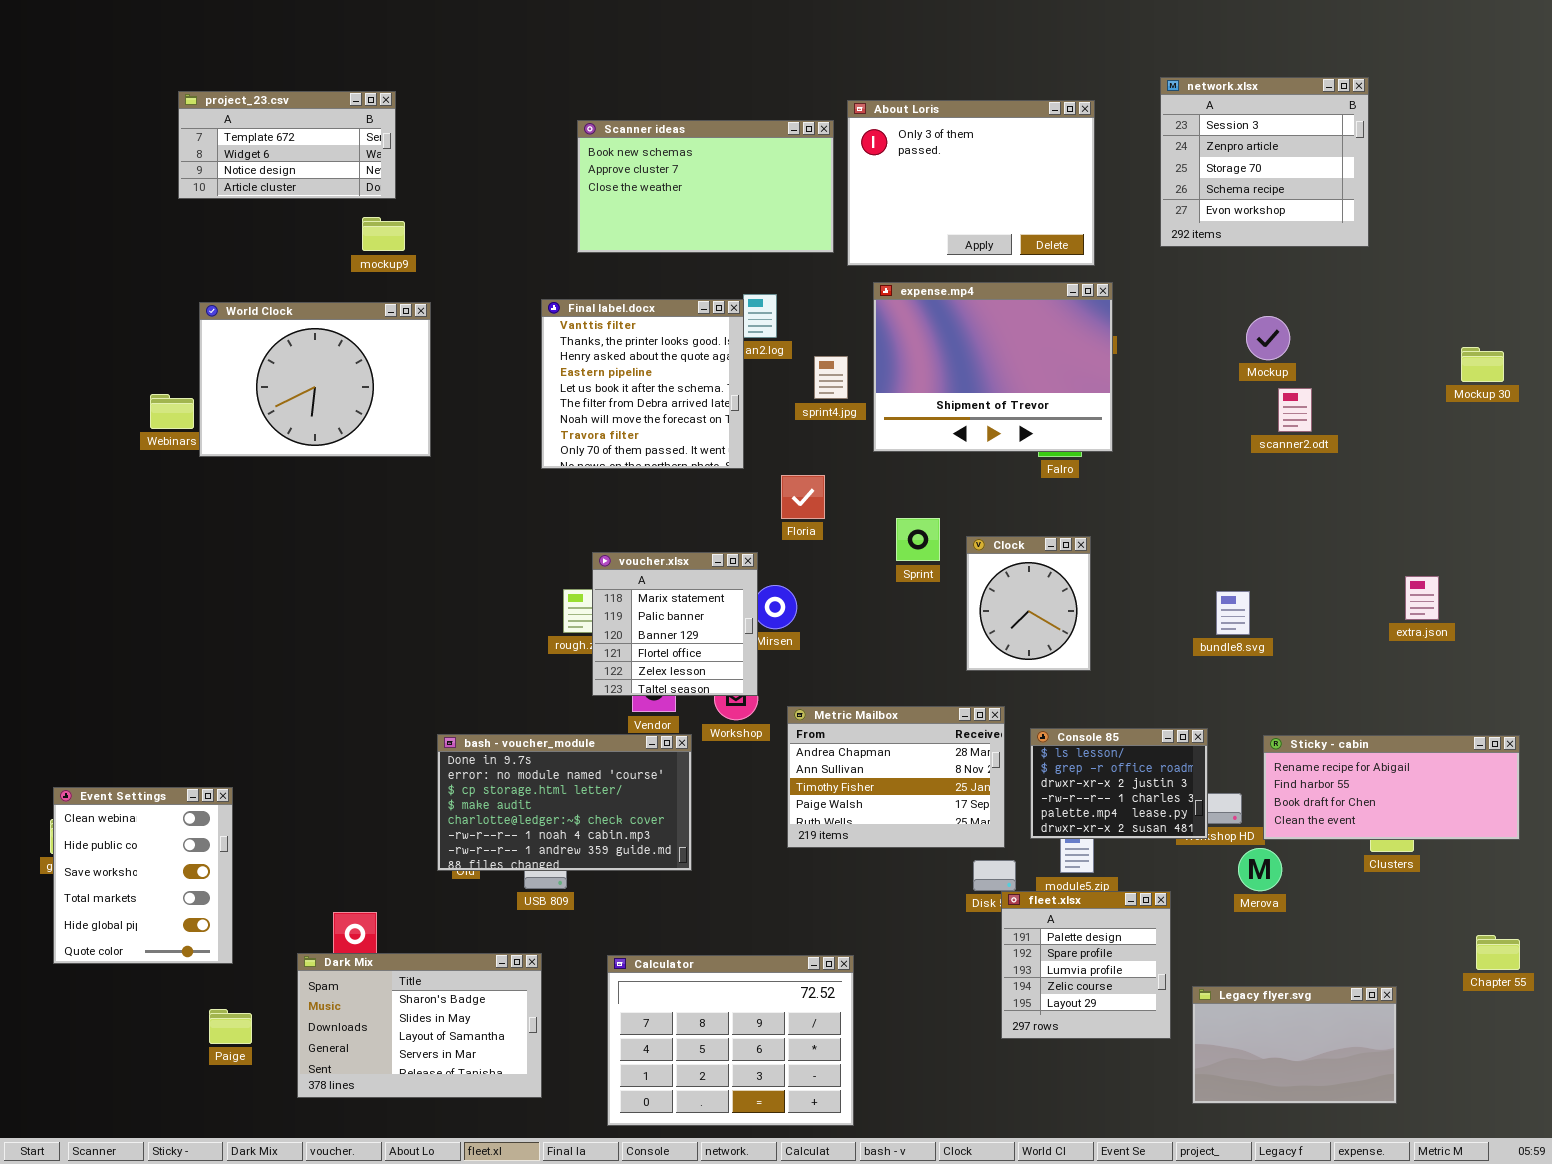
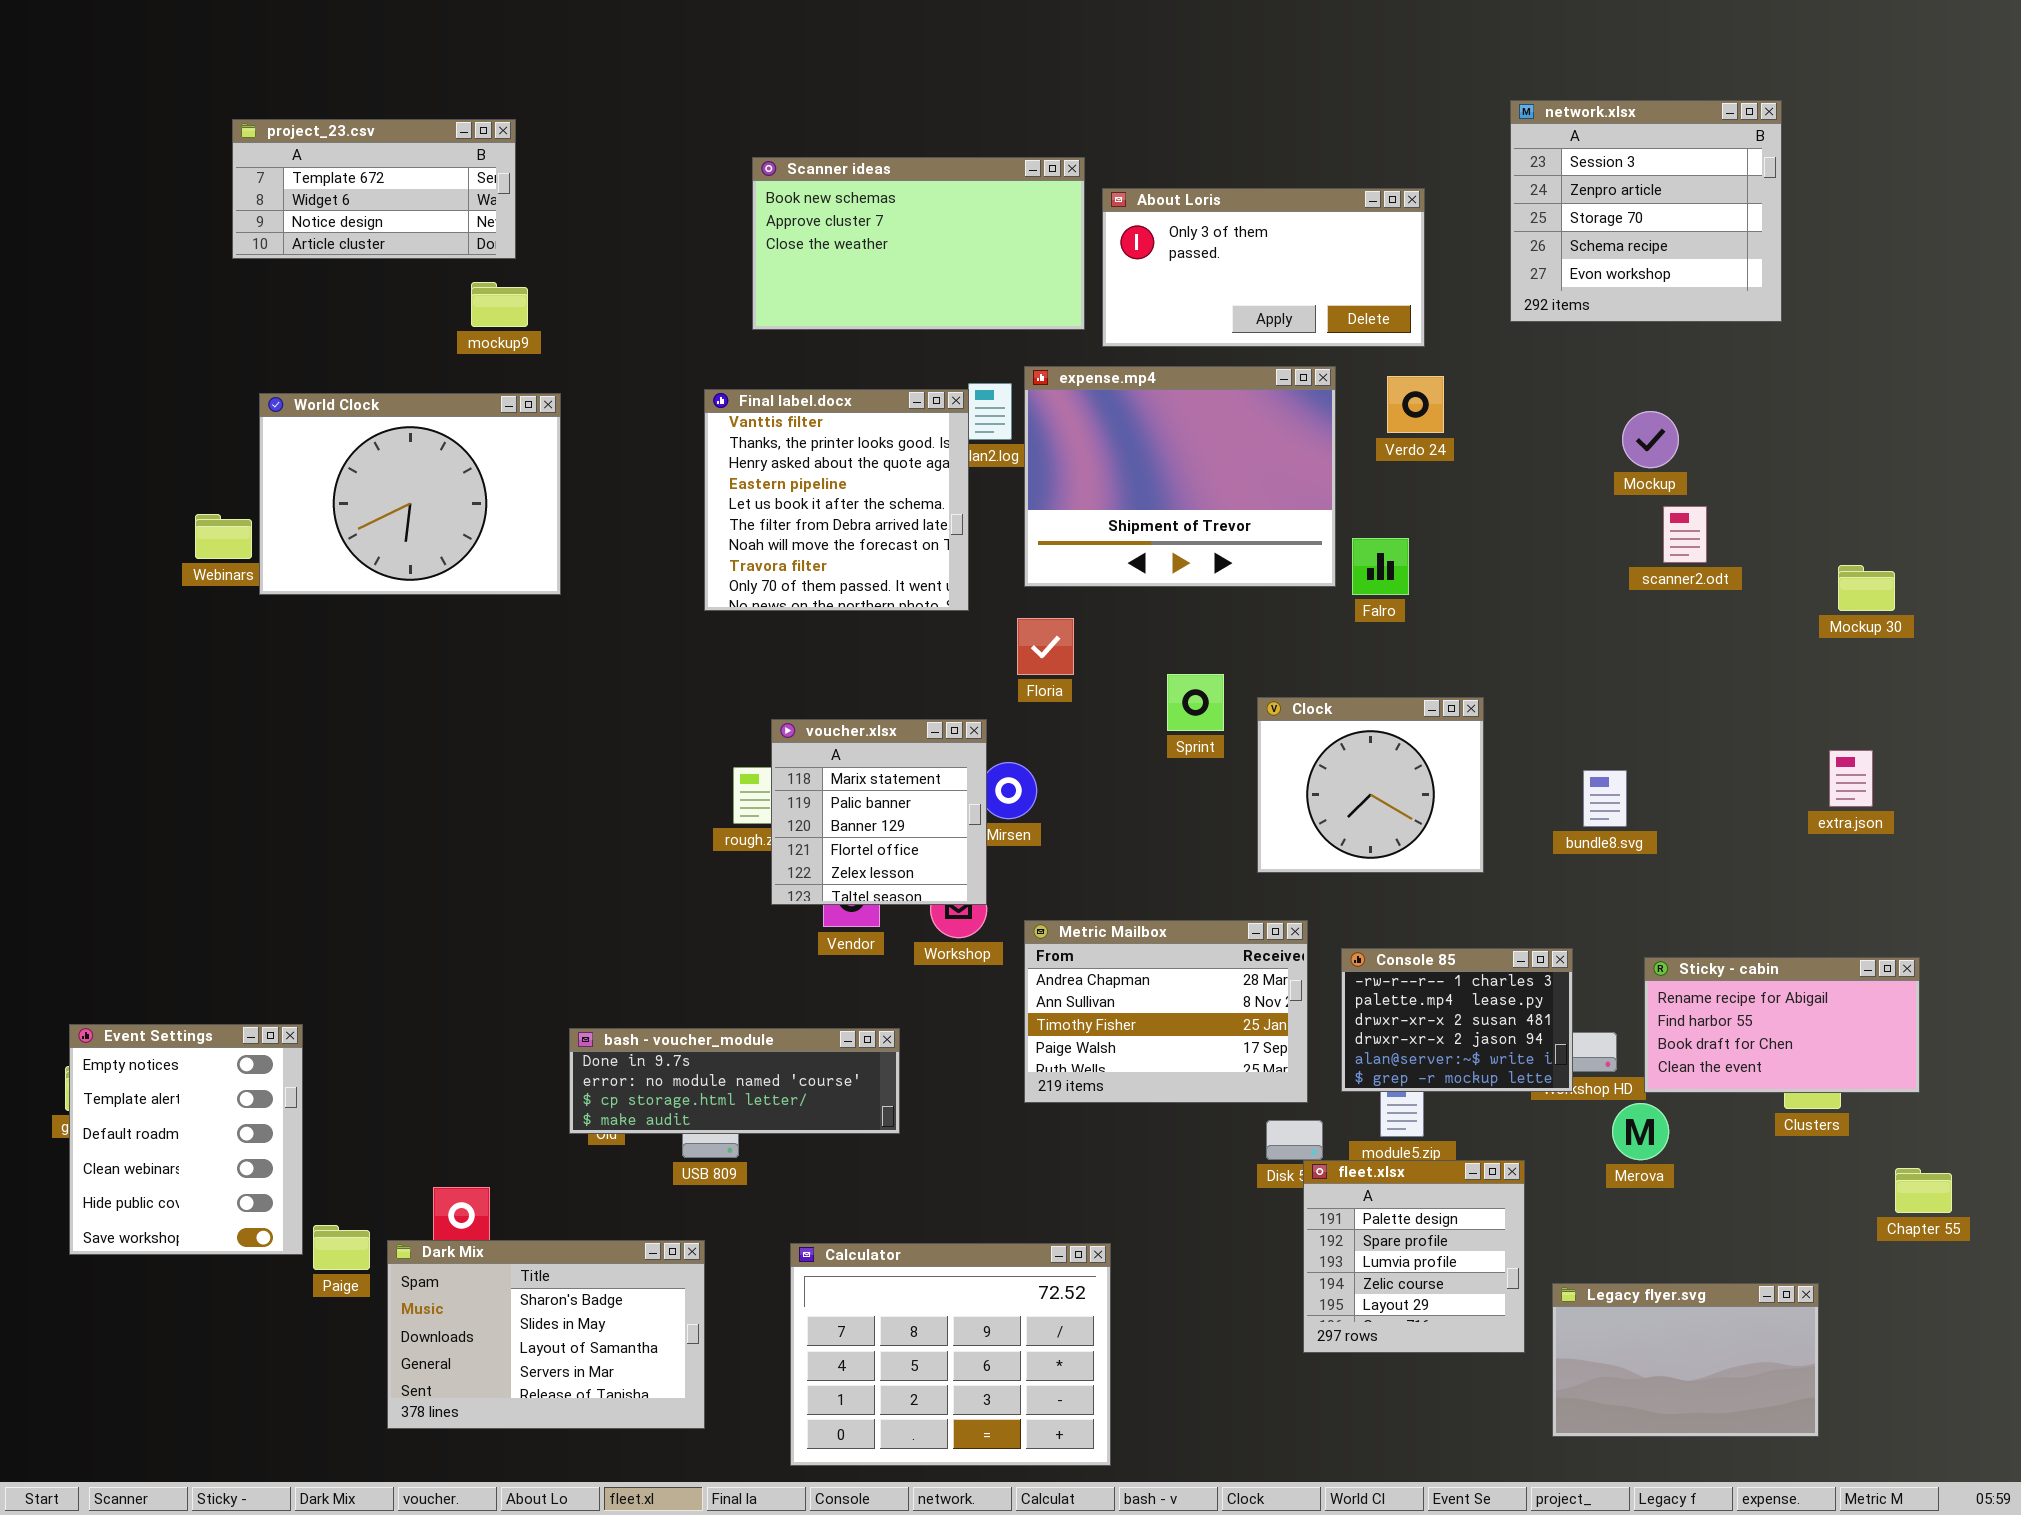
About Loris: [847,100,1095,266] -> [1102,188,1425,347], resized
expense.mp4: [873,282,1113,452] -> [1024,366,1336,587], moved
Mockup 30: [1461,347,1504,382] -> [1838,565,1895,611], moved
Clock: [966,536,1091,671] -> [1257,697,1484,873], resized
Console 85: [1030,728,1208,839] -> [1341,948,1573,1092], scrolled down 3 rows
bash - voucher_module: [437,734,692,871] -> [569,1028,900,1134], resized
Sticky - cabin: [1263,735,1520,840] -> [1644,957,1920,1093], resized
Event Settings: [53,787,233,964] -> [69,1024,303,1255], scrolled up 3 rows
Chapter 55: [1476,935,1520,970] -> [1895,1168,1952,1213], moved
Paige: [209,1009,252,1044] -> [313,1225,370,1270], moved

